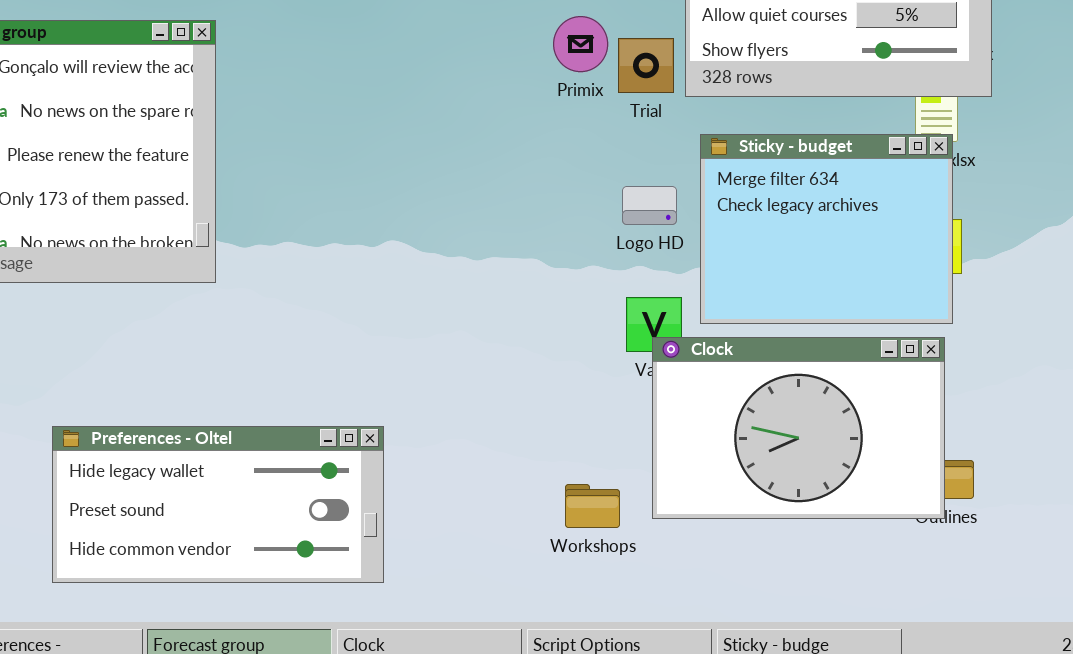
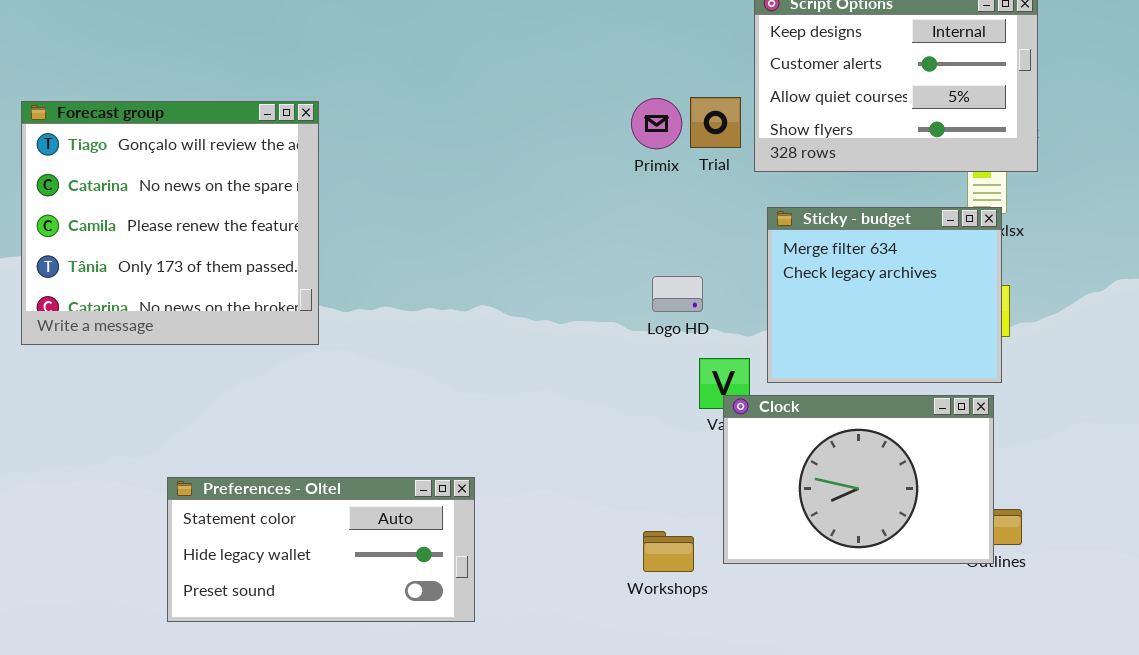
Trial: [618,38,674,93] -> [690,97,741,148], moved
Logo HD: [622,186,677,225] -> [652,276,703,312], moved
Preferences - Oltel: [52,426,384,583] -> [167,477,475,622], scrolled up 1 row

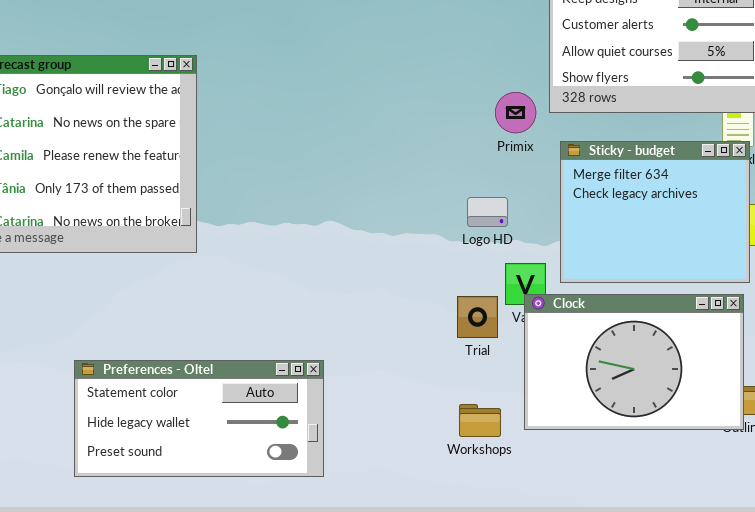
Trial: [690,97,741,148] -> [457,296,498,338], moved
Primix: [631,98,682,149] -> [495,92,536,133], moved

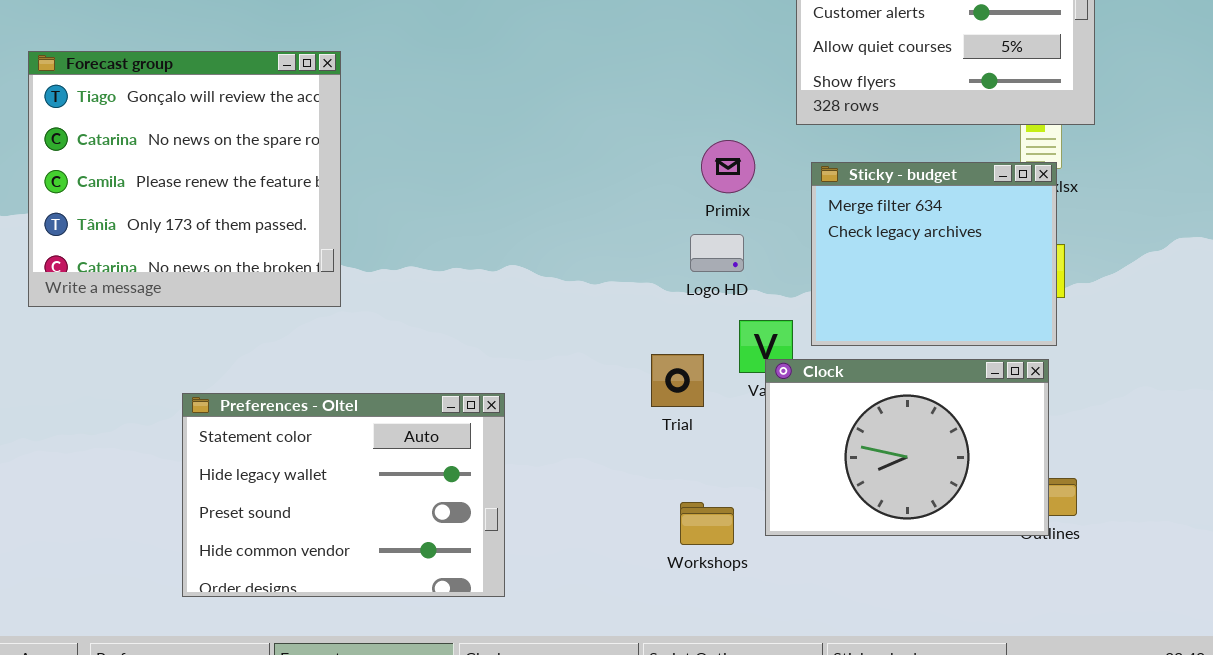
Primix: [495,92,536,133] -> [701,140,755,193], moved
Trial: [457,296,498,338] -> [651,354,704,407], moved
Preferences - Oltel: [74,360,324,477] -> [182,393,505,597], resized

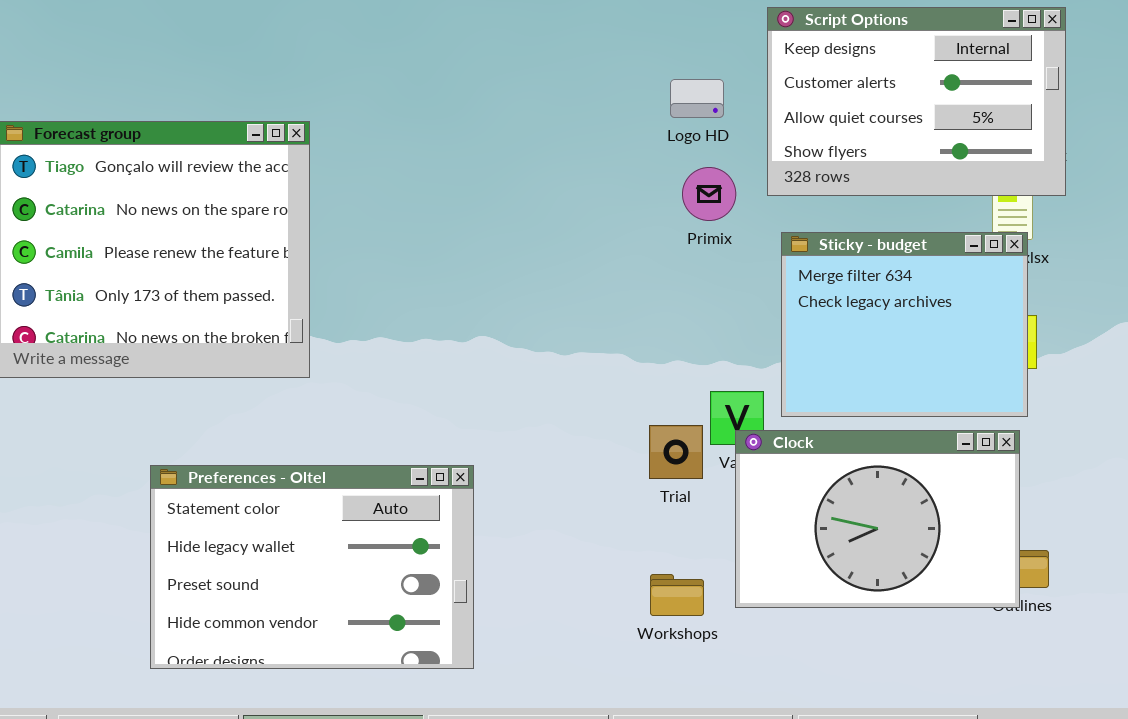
Primix: [701,140,755,193] -> [682,167,736,221], moved
Logo HD: [690,234,744,272] -> [670,79,724,118], moved
Trial: [651,354,704,407] -> [649,425,703,479], moved

